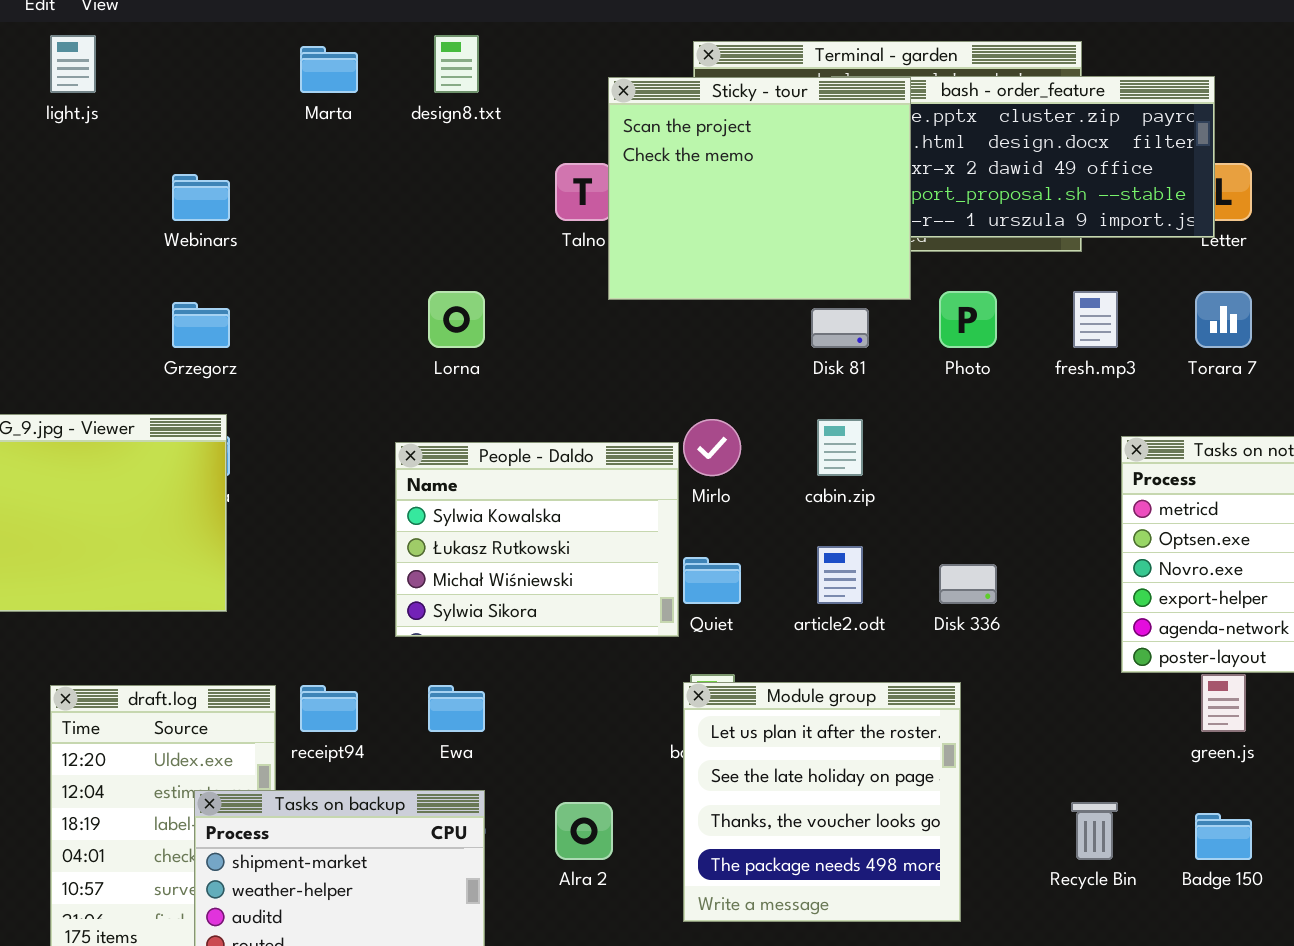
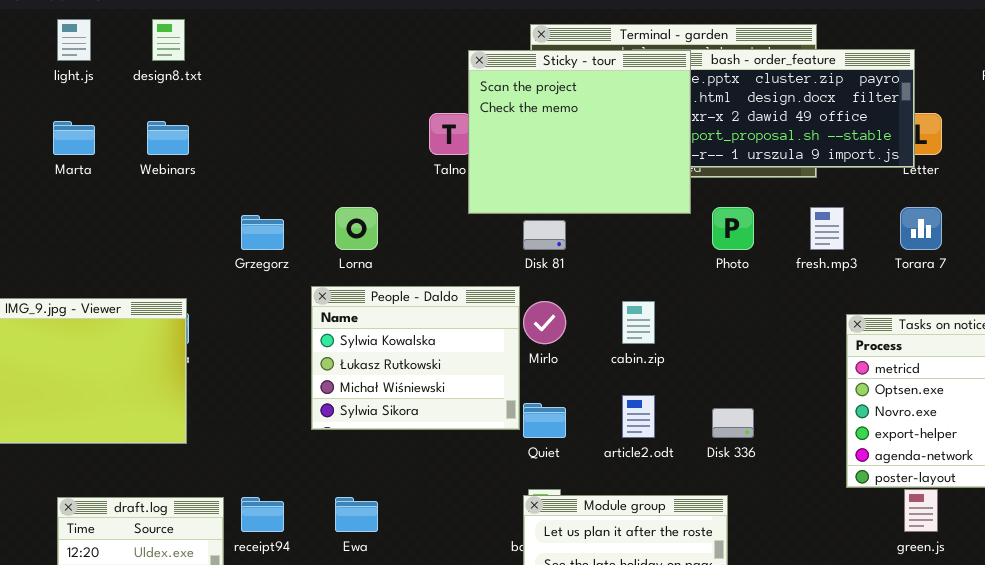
design8.txt: [434,35,479,93] -> [152,19,185,61], moved
Marta: [300,46,358,93] -> [53,121,95,155], moved
Grzegorz: [172,302,230,348] -> [241,215,284,250], moved
Disk 81: [811,308,869,348] -> [523,220,566,250], moved
People - Daldo: [395,442,679,637] -> [311,286,520,430], moved

